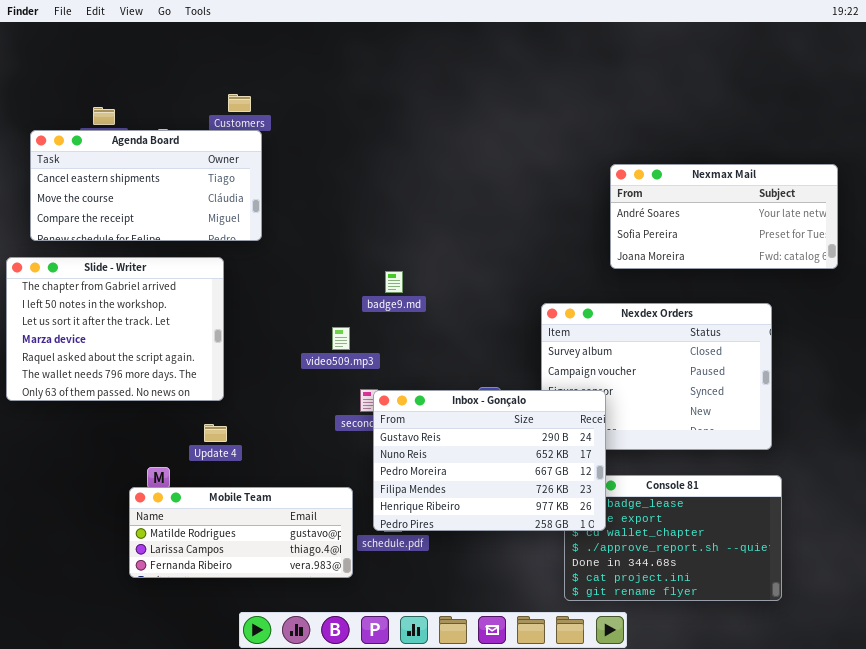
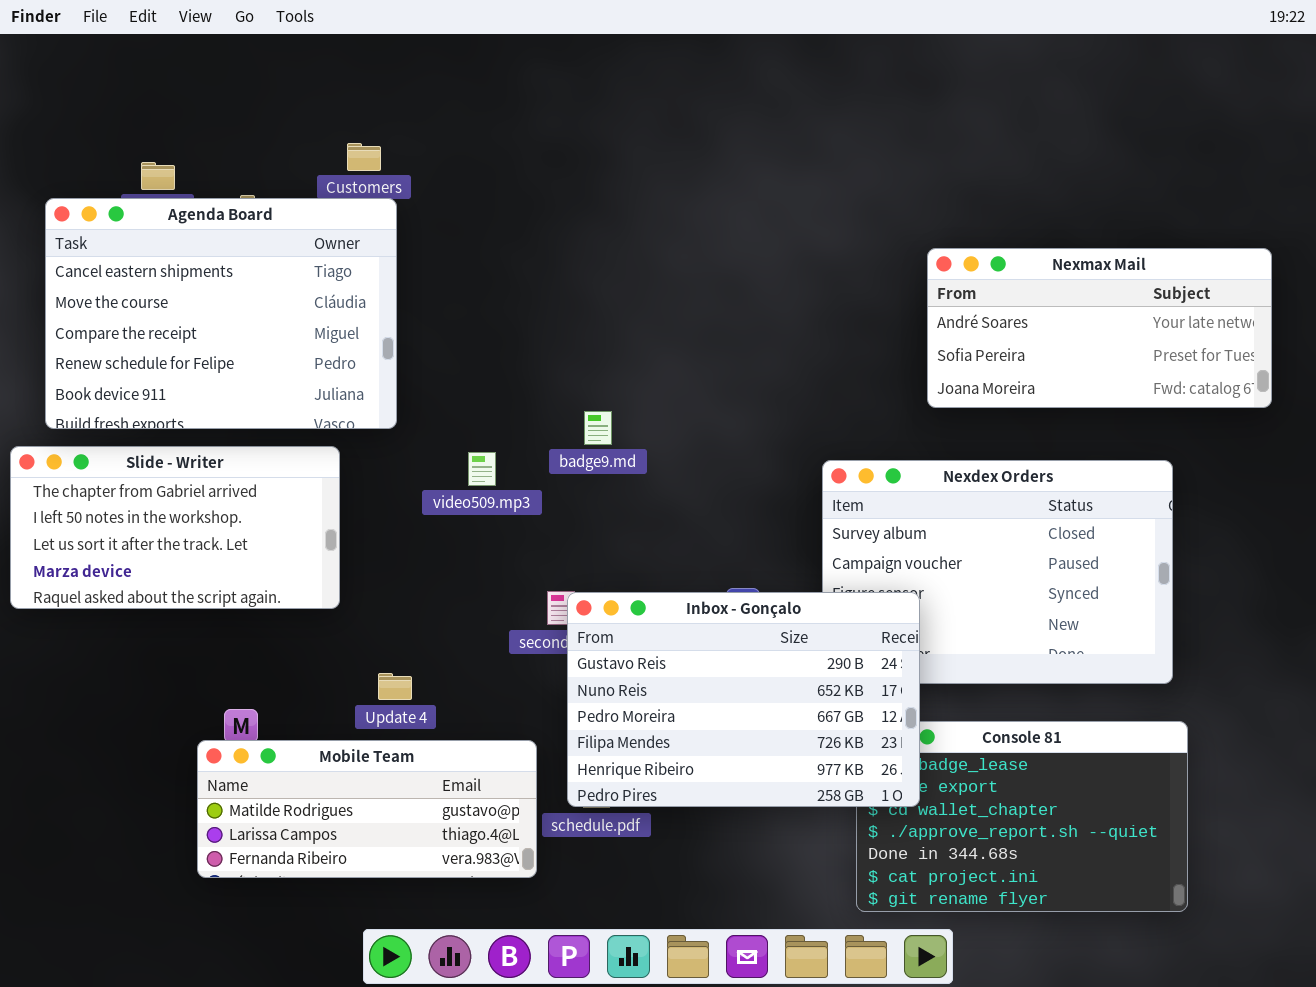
Agenda Board: [30,130,262,241] -> [45,198,397,429], resized
Slide - Writer: [6,257,224,401] -> [10,446,340,609], resized
video509.mp3: [332,327,350,350] -> [468,452,496,486], moved
Update 4: [204,424,227,442] -> [378,673,412,700], moved

